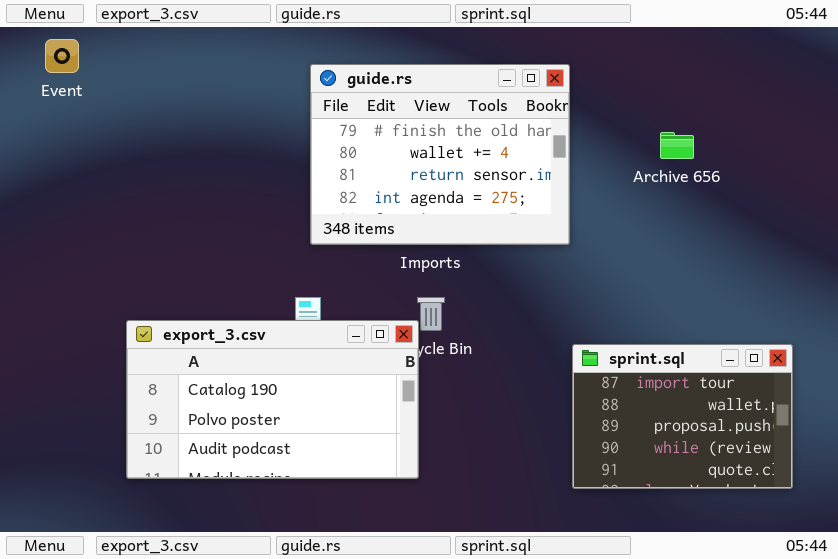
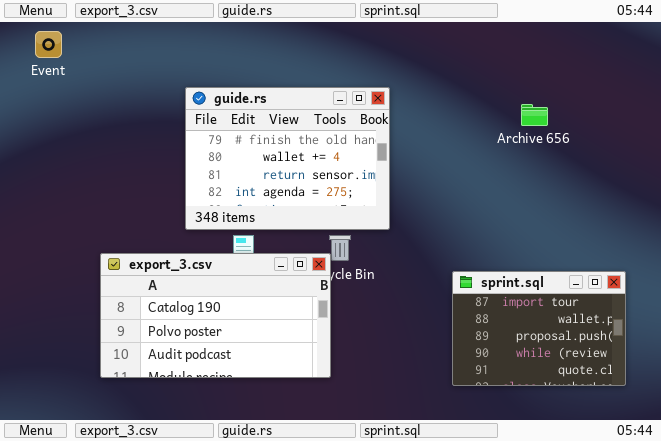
guide.rs: [310,64,570,245] -> [185,87,390,230], moved

